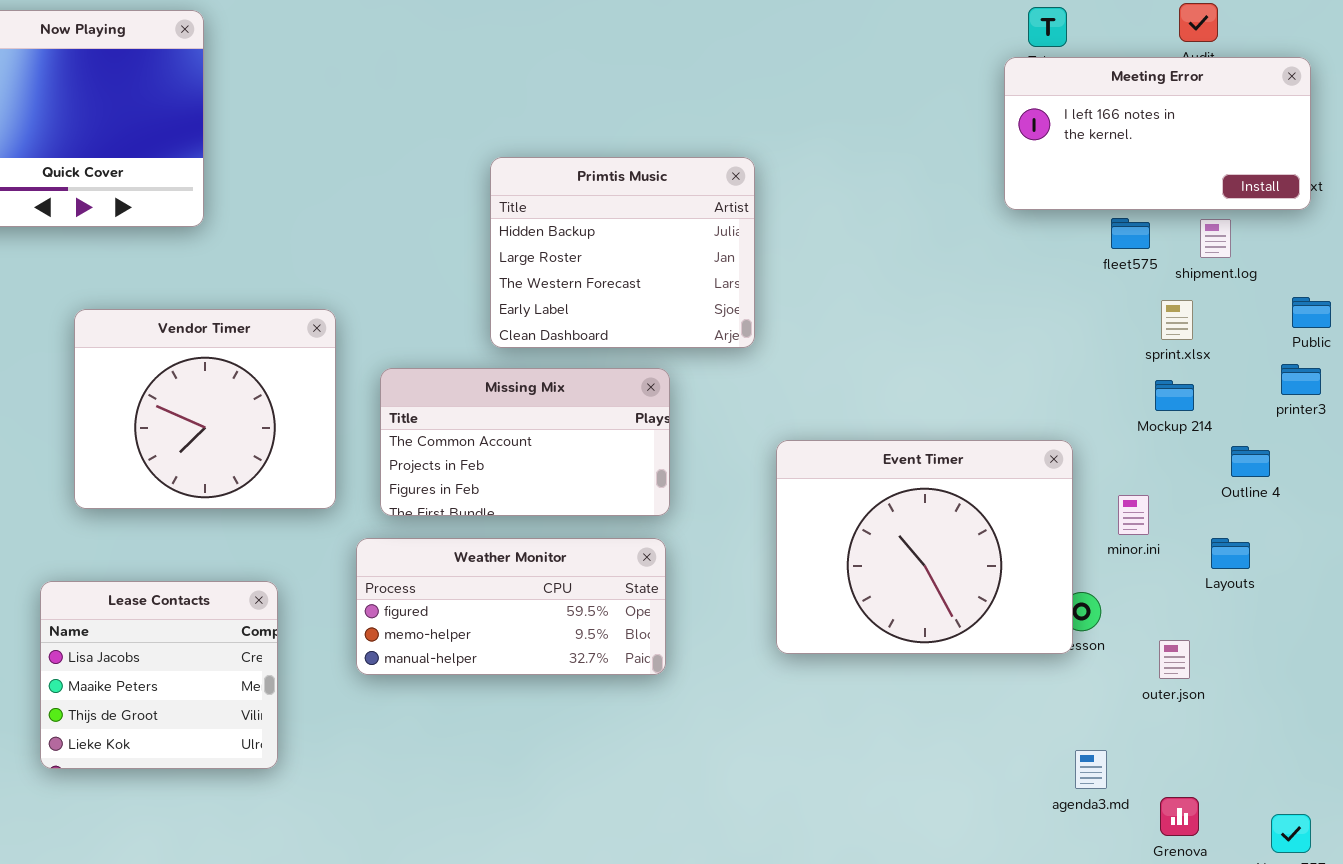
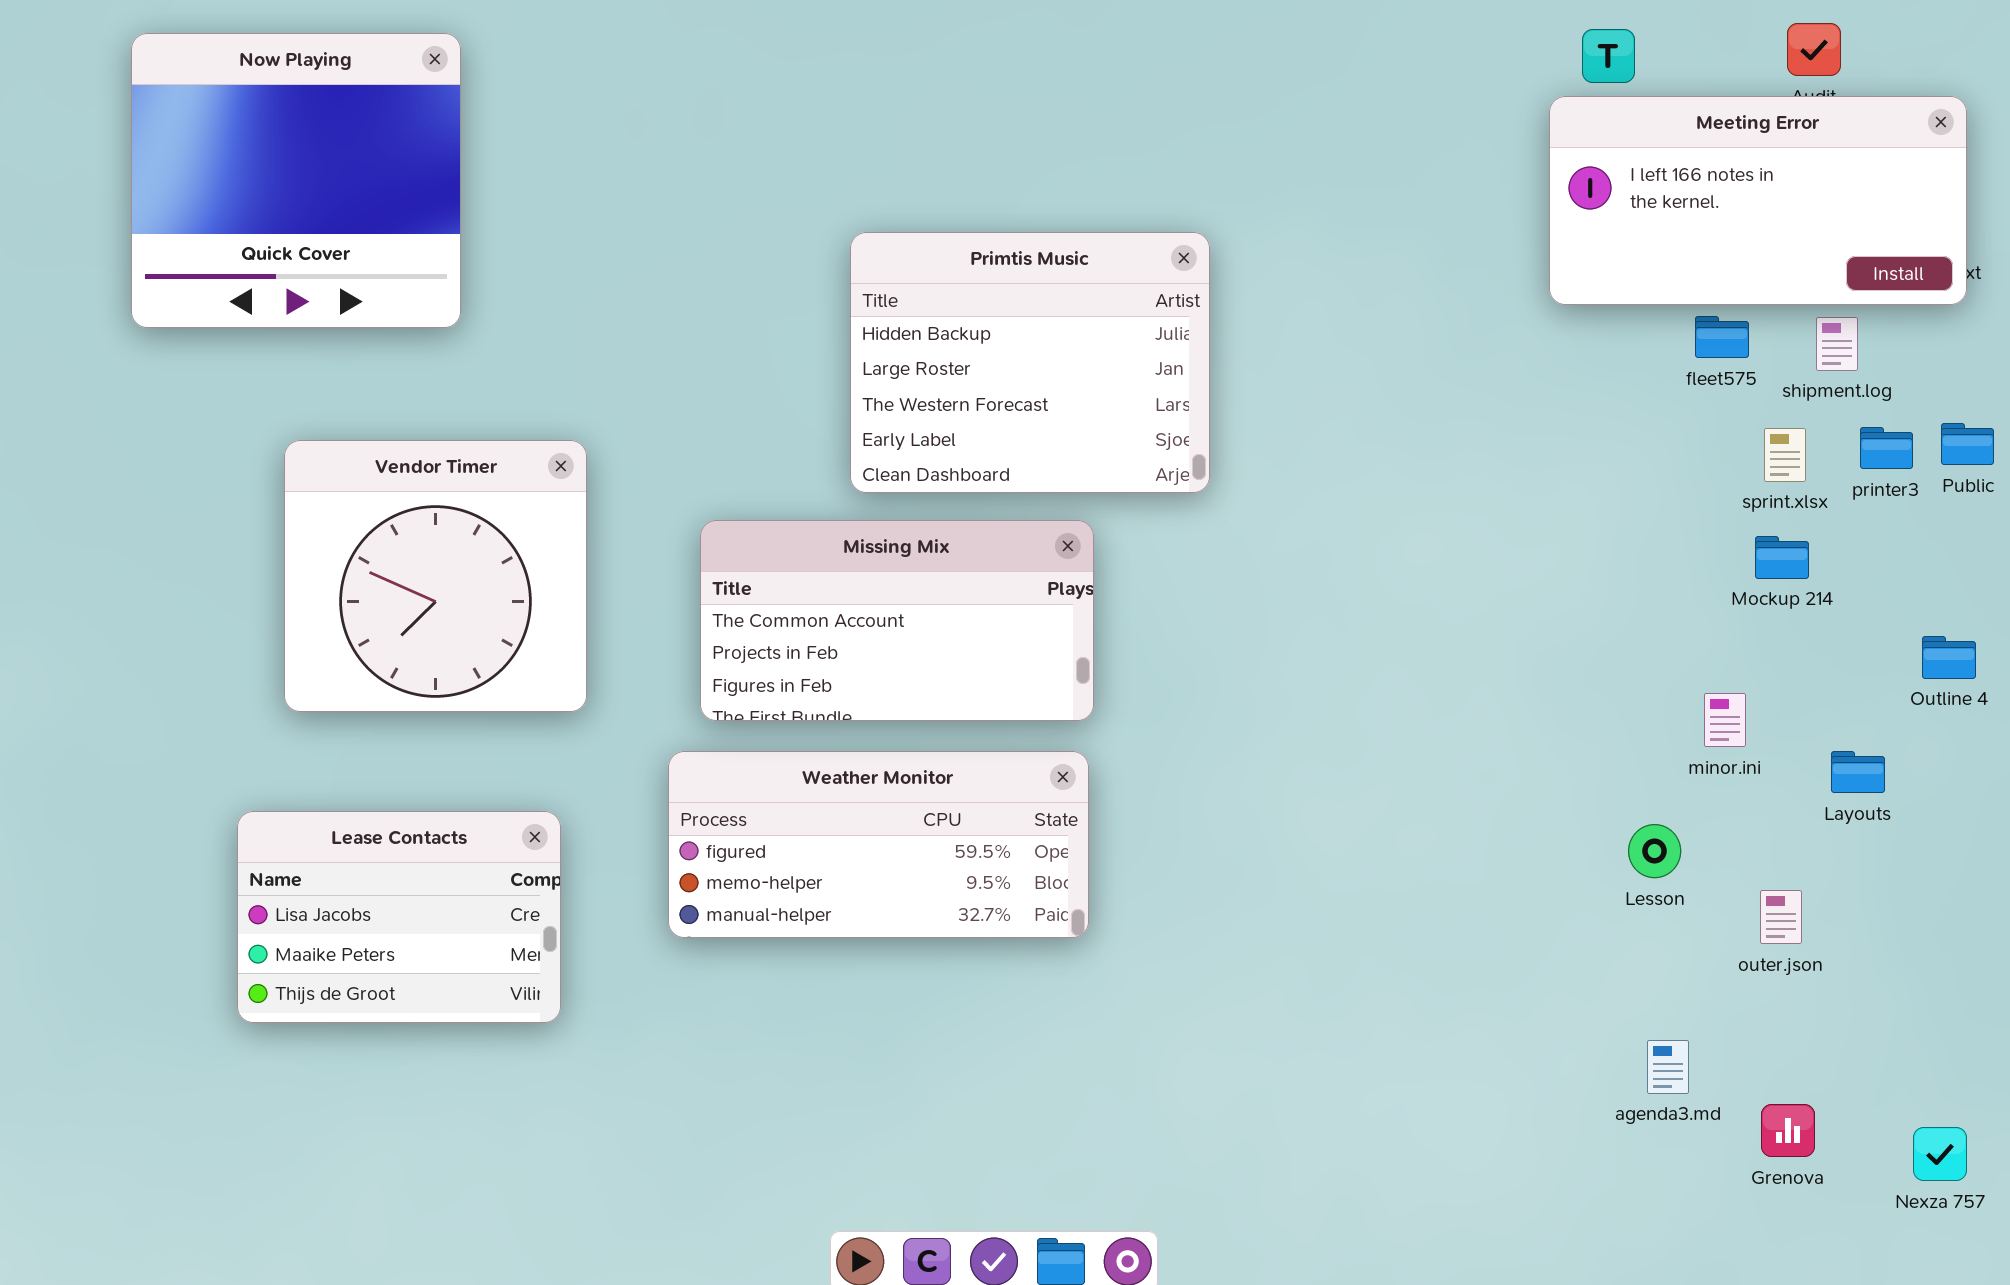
Vendor Timer: [74,309,336,509] -> [284,440,587,712], resized
printer3: [1281,364,1321,395] -> [1860,427,1913,469], moved
Event Timer: [776,440,1073,654] -> none, closed
Outline 4: [1231,446,1270,477] -> [1922,636,1976,679], moved
Lease Contacts: [40,581,278,769] -> [237,811,561,1023], resized

